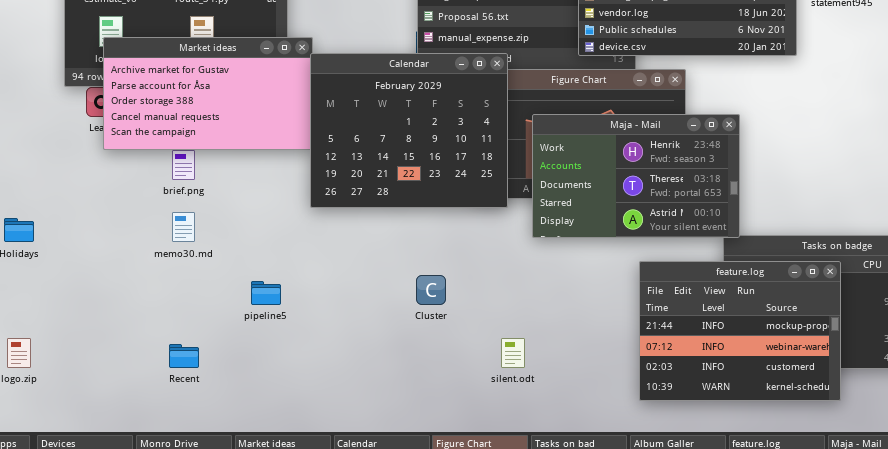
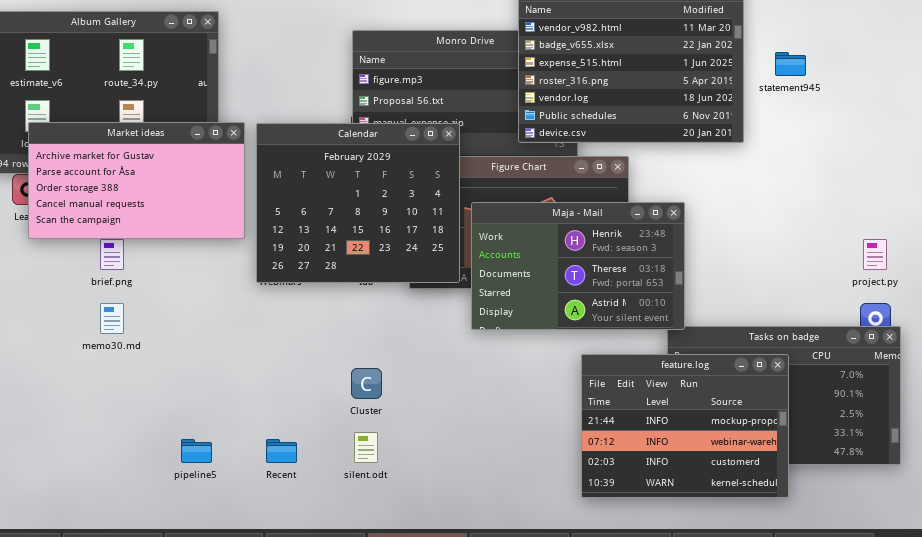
Calendar: [310,53,508,208] -> [256,123,460,283], moved
pipeline5: [251,281,281,305] -> [181,439,212,463], moved
silent.odt: [501,338,525,368] -> [354,432,378,463], moved
Recent: [169,344,199,368] -> [266,439,297,463], moved

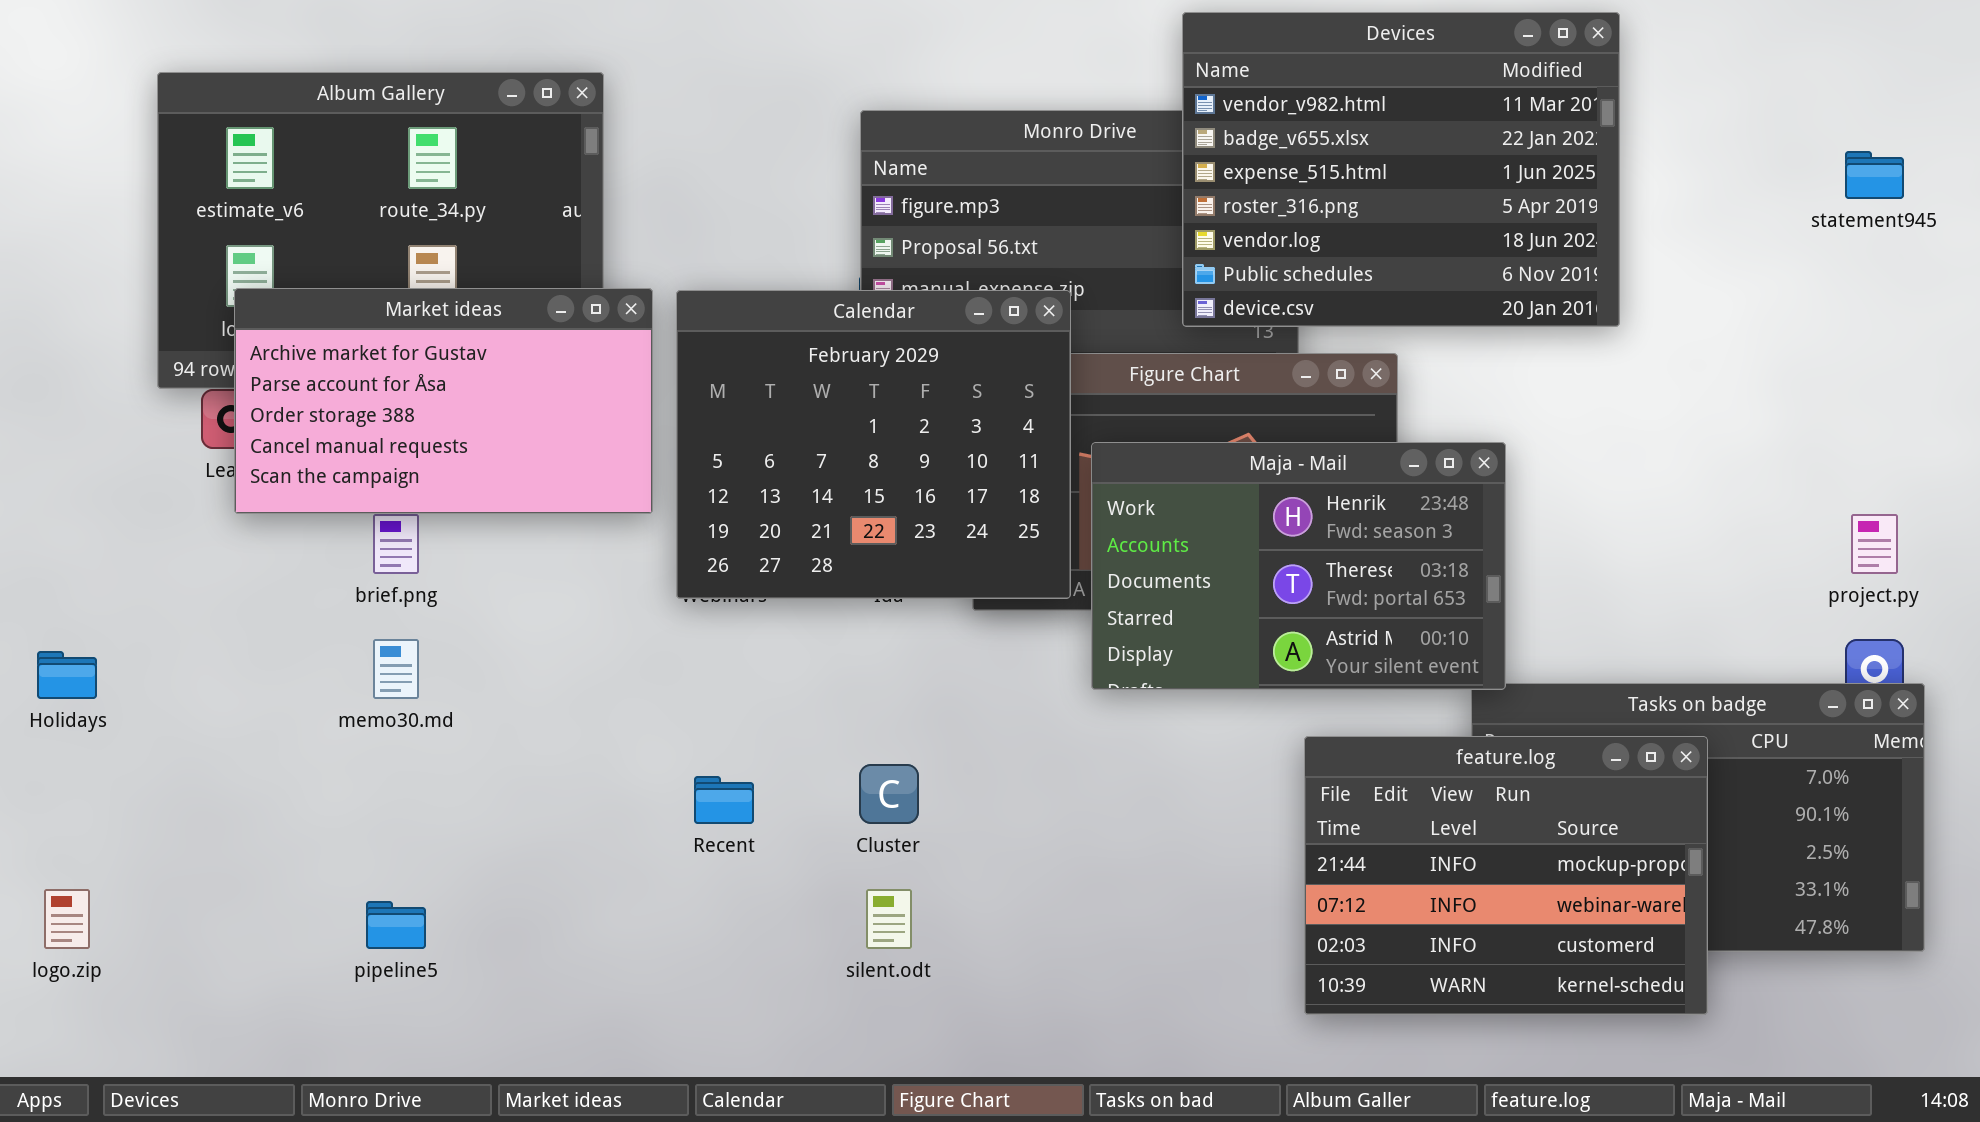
statement945: [775,52,806,76] -> [1845,151,1904,199], moved
pipeline5: [181,439,212,463] -> [366,901,426,949], moved
Recent: [266,439,297,463] -> [694,776,754,824], moved

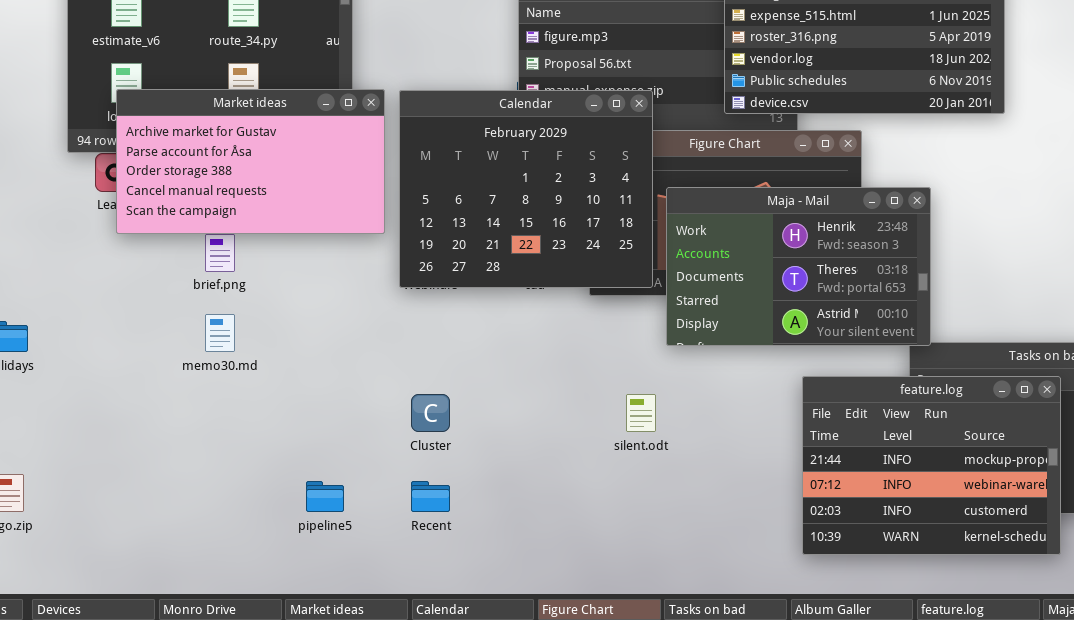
Cluster: [859,764,919,824] -> [411,394,450,432], moved
Recent: [694,776,754,824] -> [411,481,450,512], moved
silent.odt: [866,889,912,949] -> [626,394,656,432], moved
pipeline5: [366,901,426,949] -> [306,481,344,512], moved

